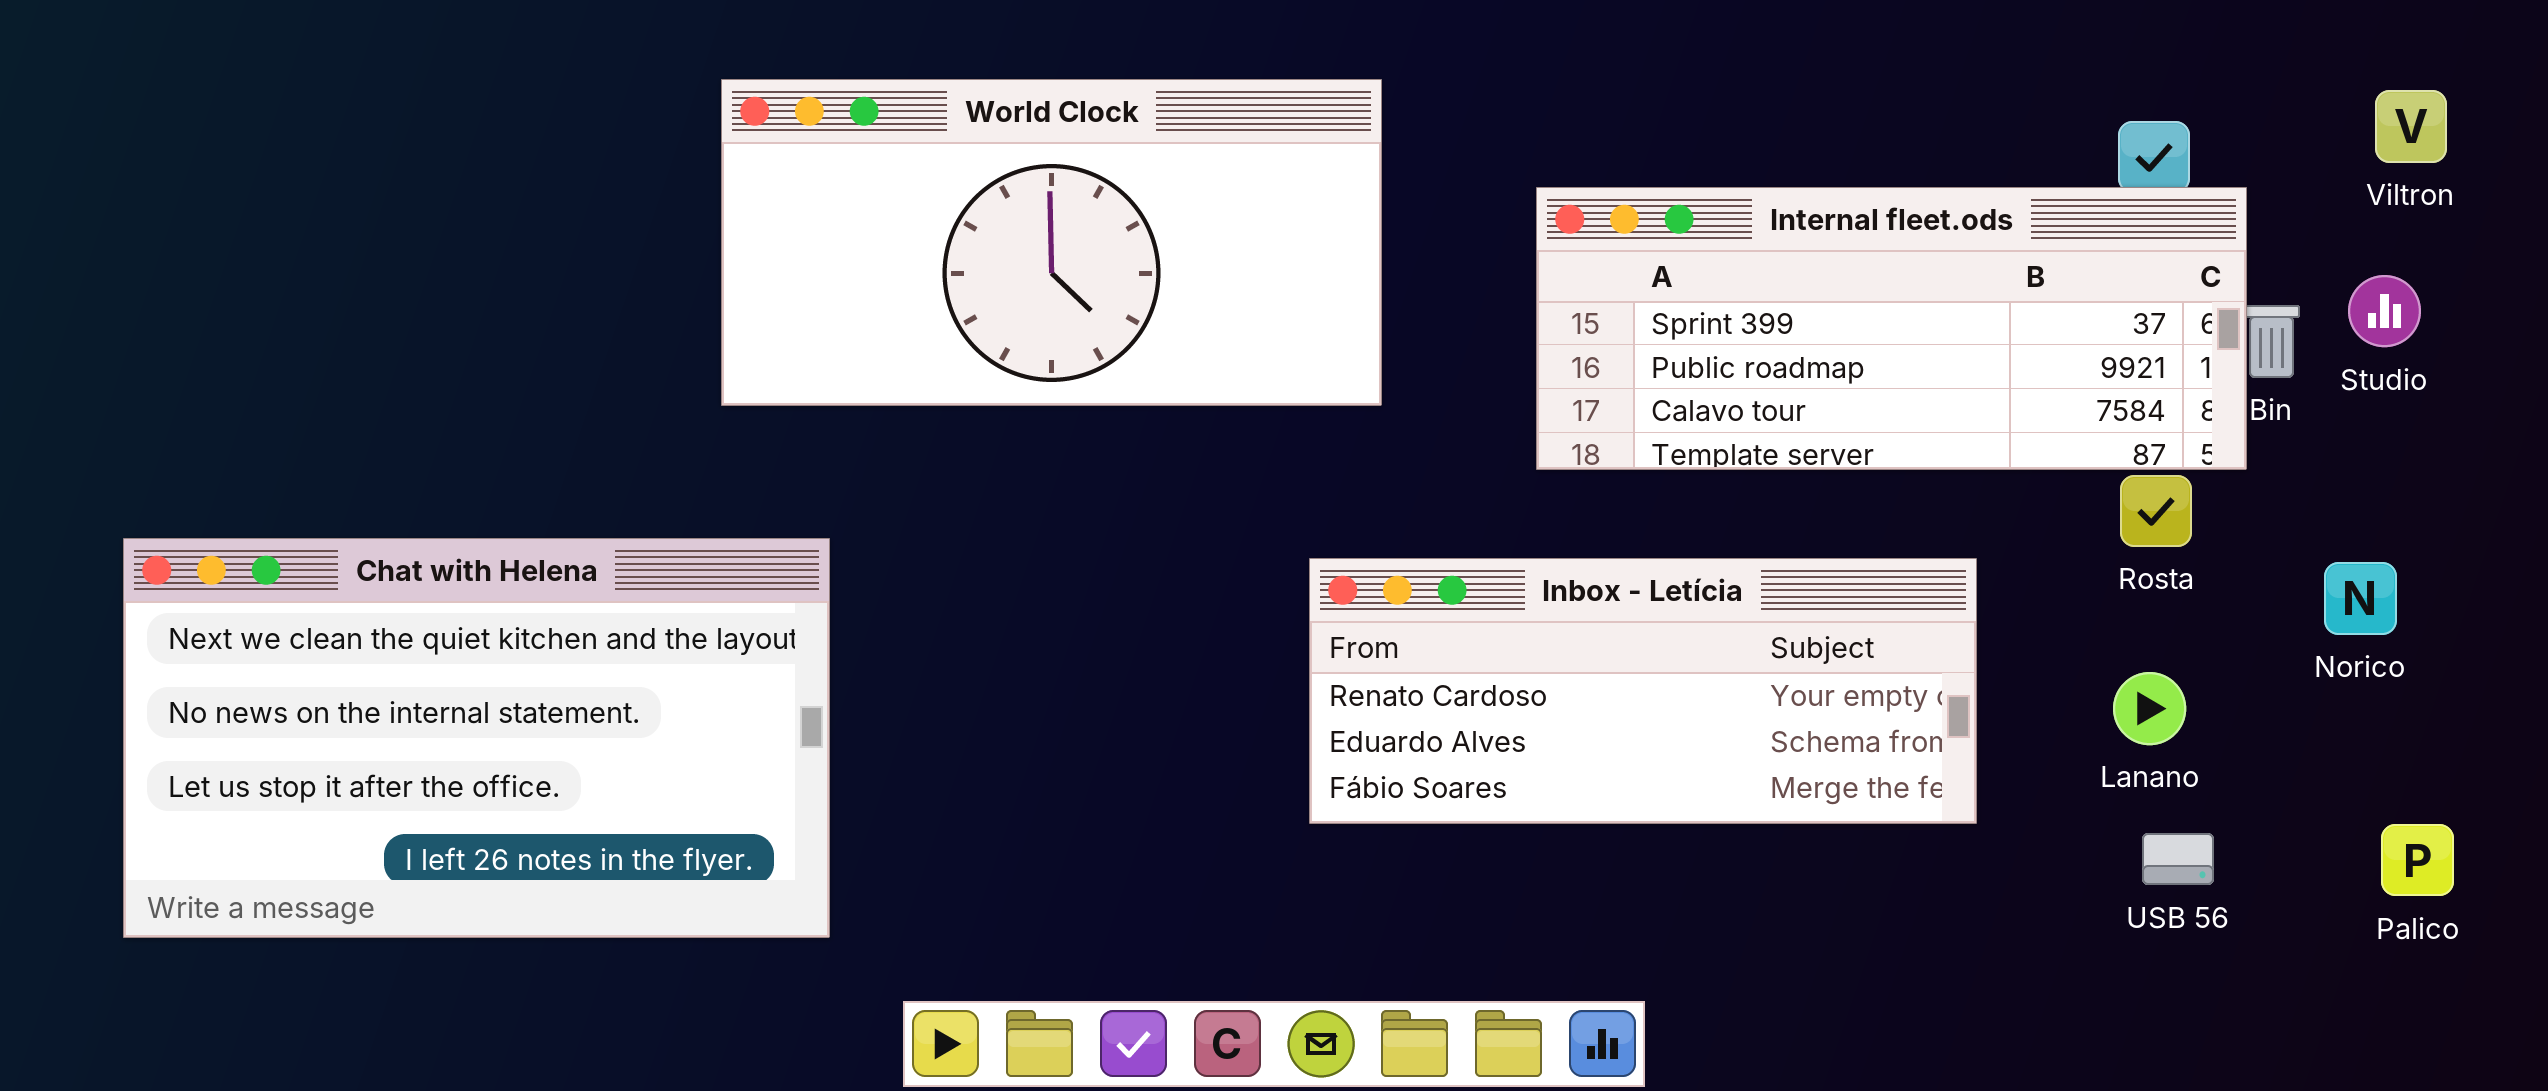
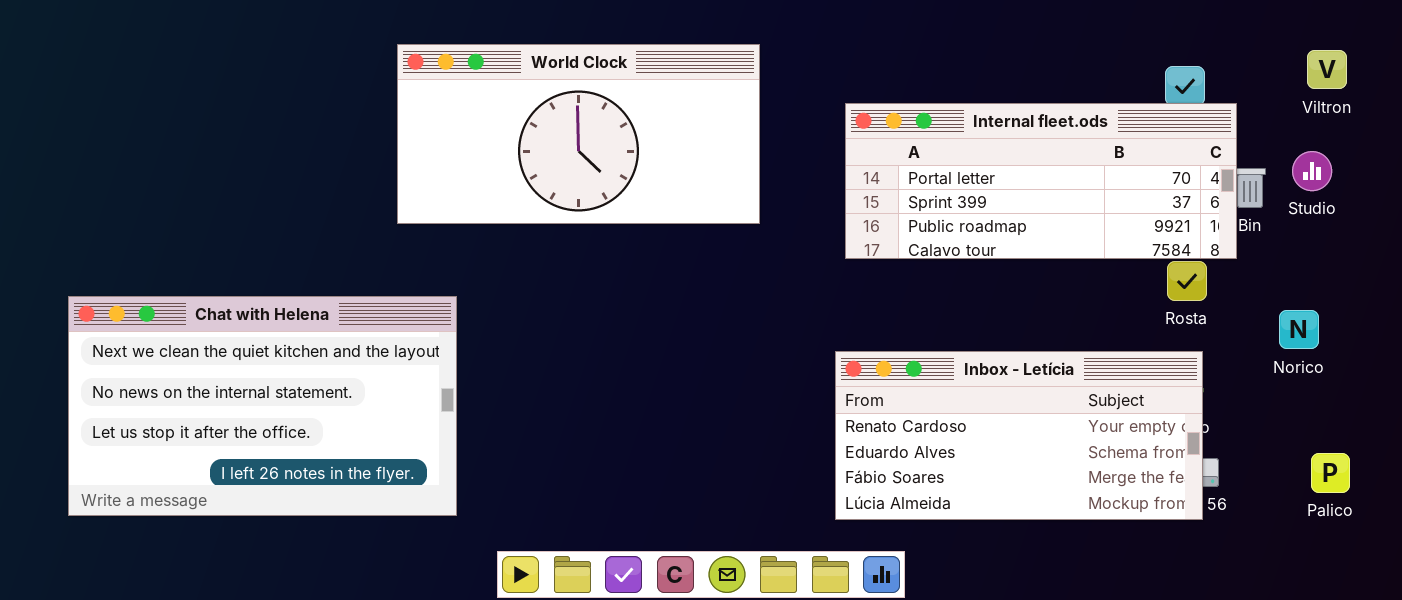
Internal fleet.ods: [1536,187,2247,470] -> [845,103,1237,259], scrolled up 1 row
Inbox - Letícia: [1309,558,1977,824] -> [835,351,1203,520], moved, resized

